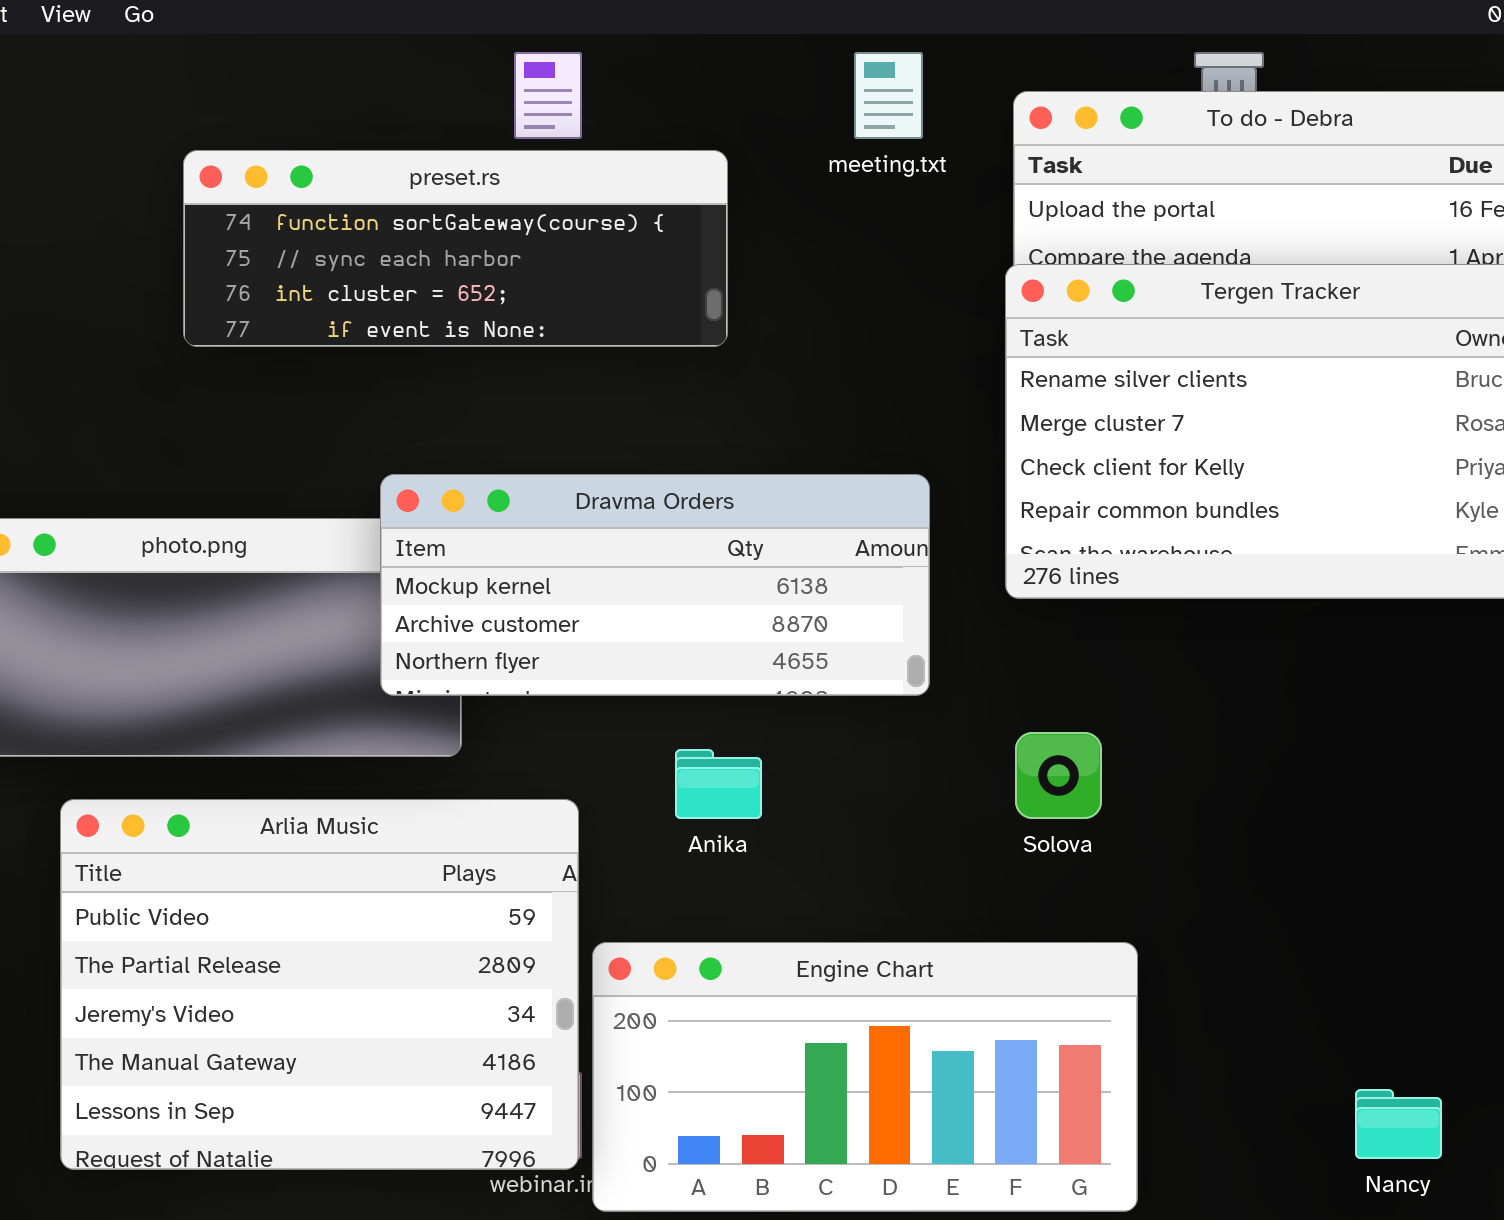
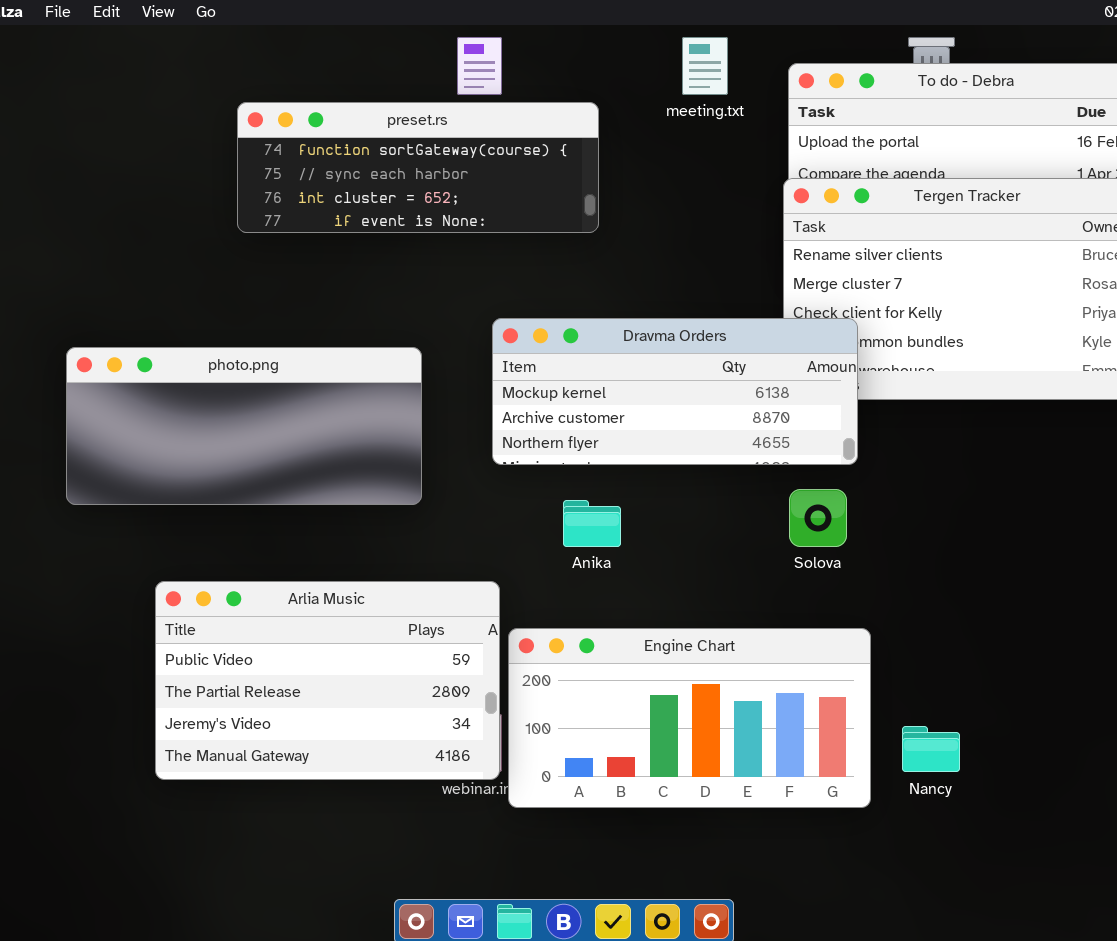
Dravma Orders: [380,474,930,696] -> [492,318,858,465], moved
Arlia Music: [60,799,579,1170] -> [155,581,500,780], resized
Nancy: [1355,1089,1442,1159] -> [902,726,960,772], moved

